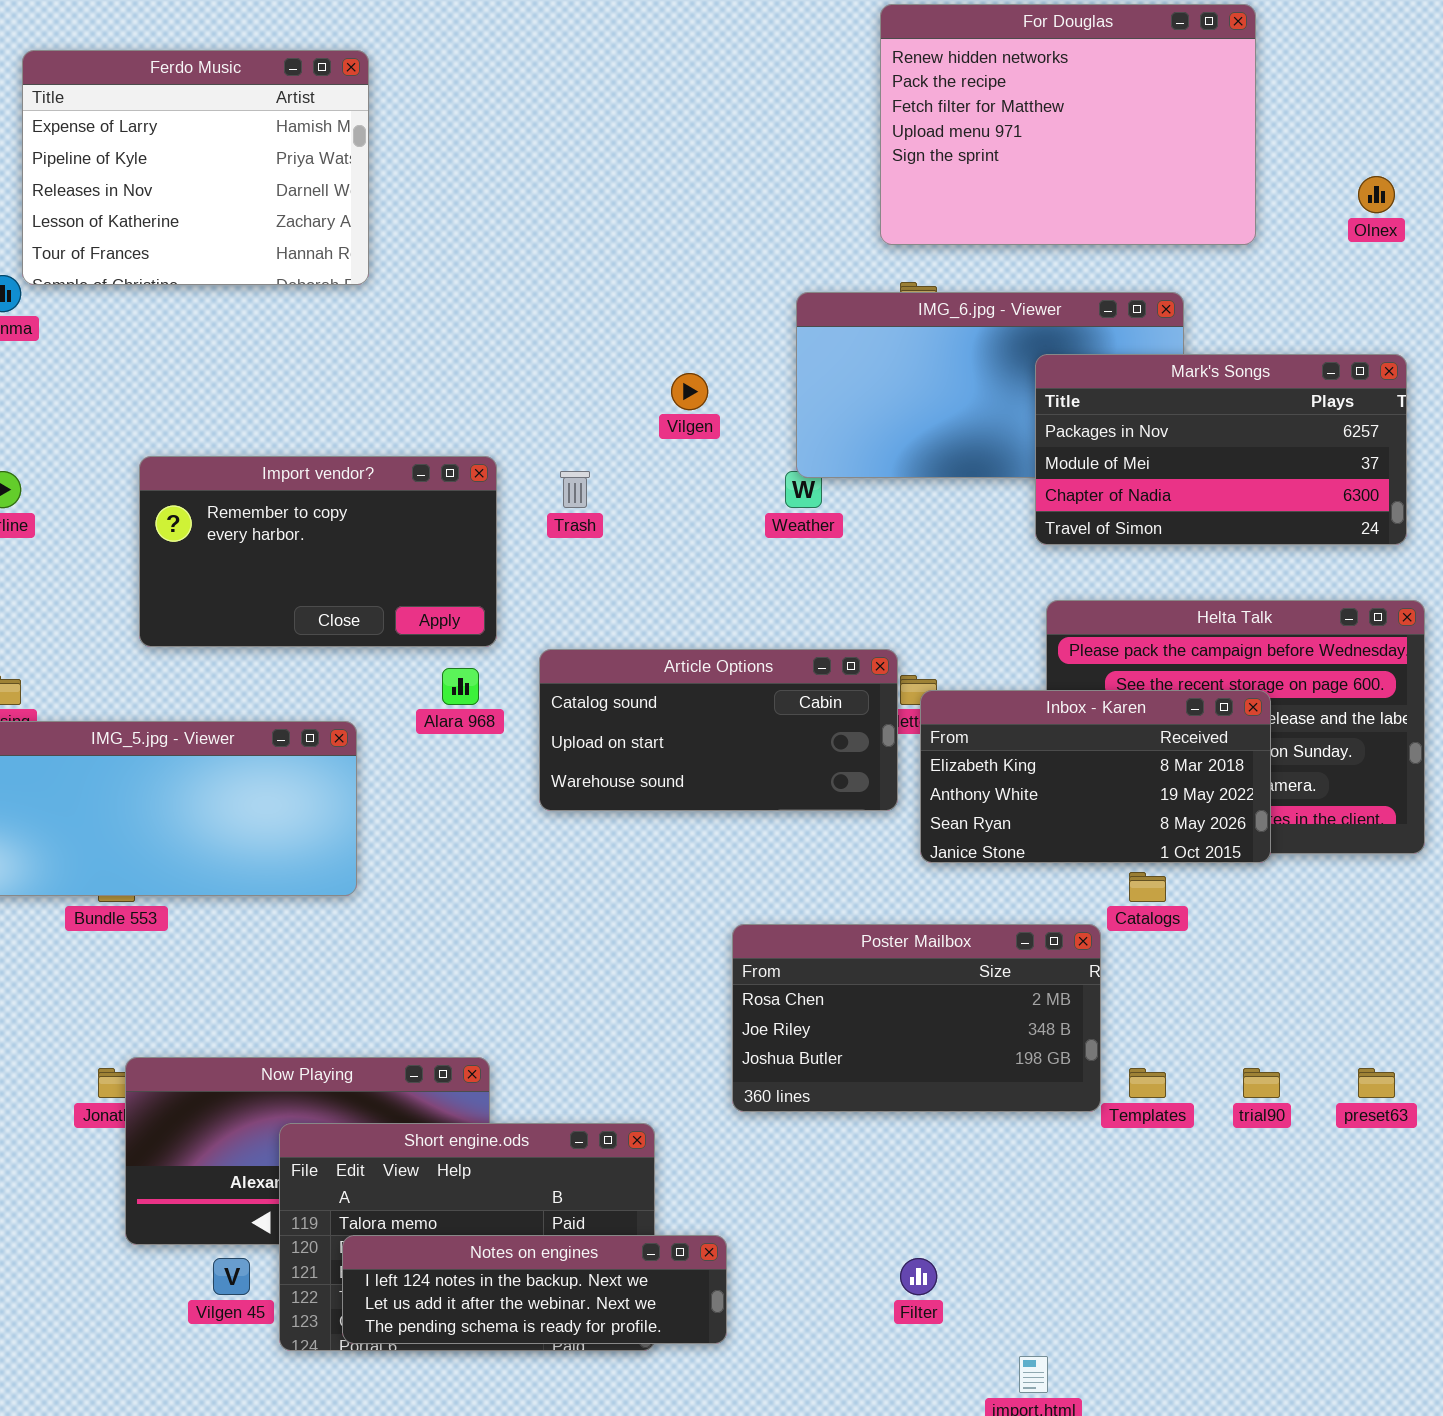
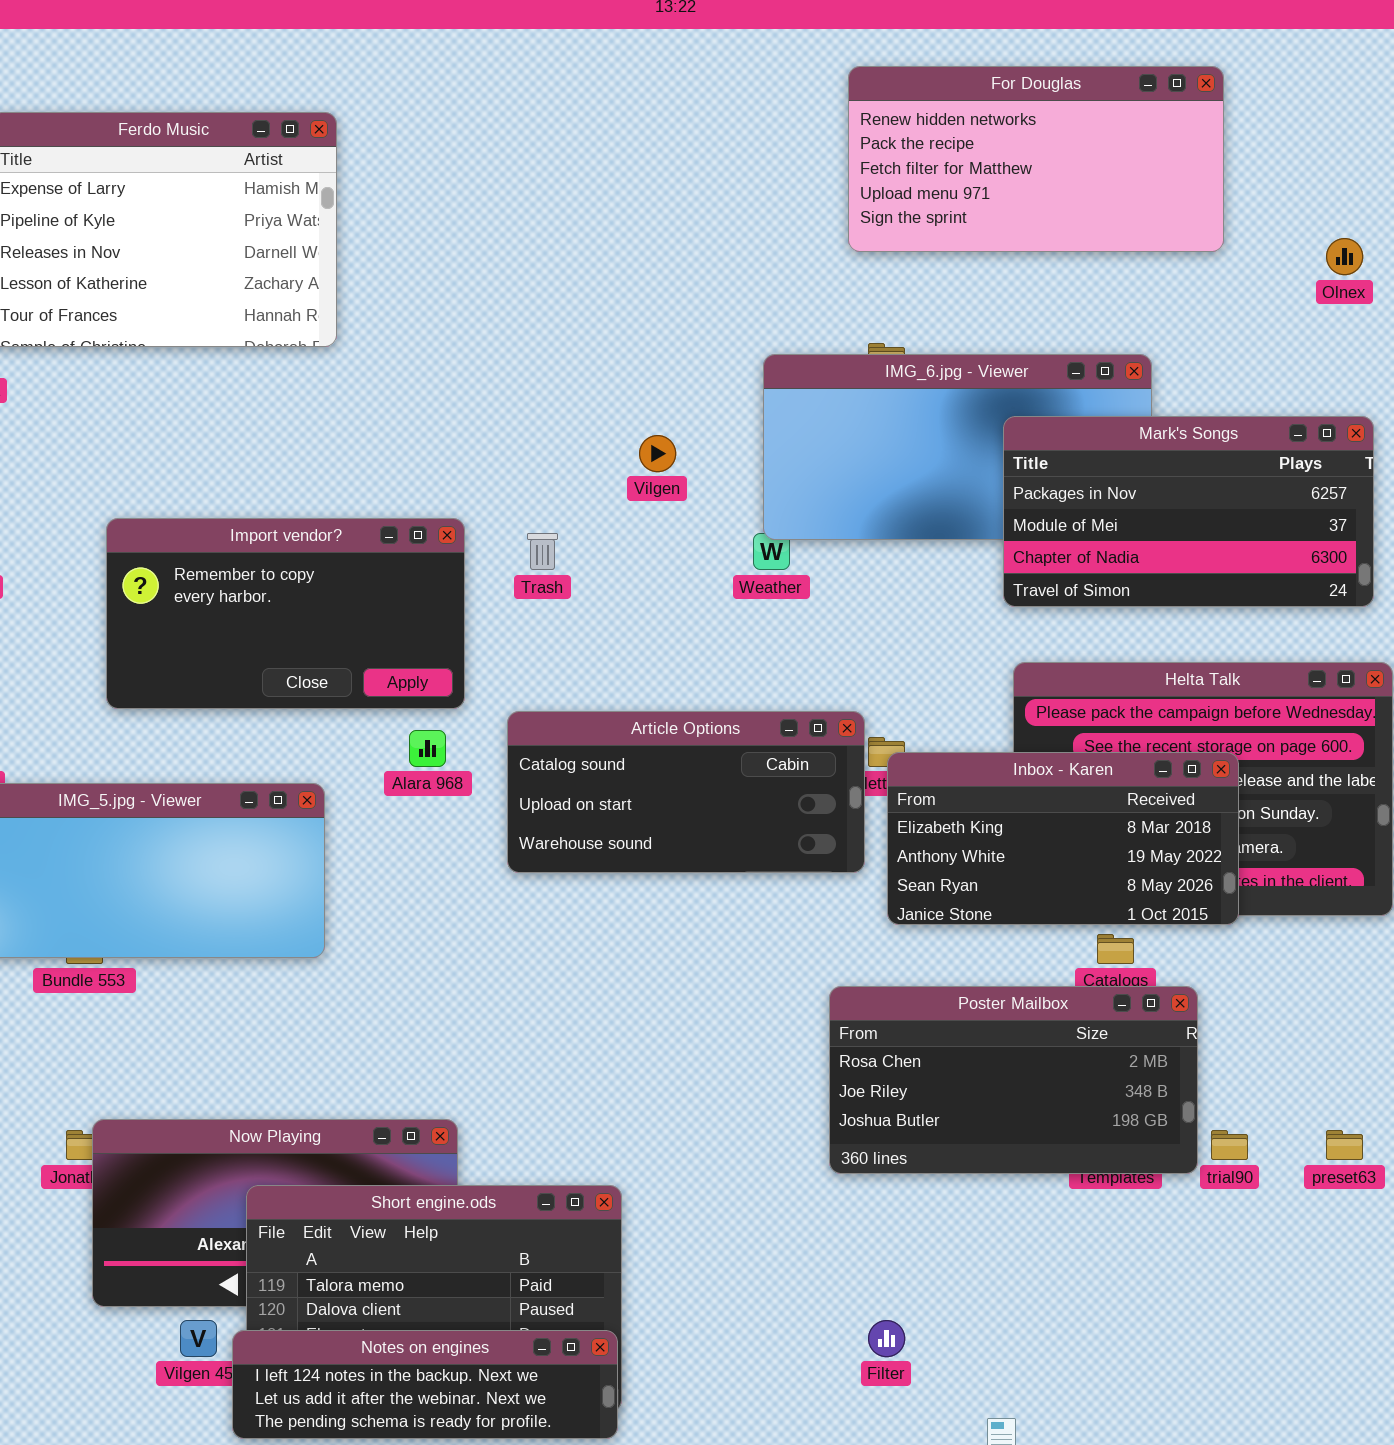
For Douglas: [880,4,1256,245] -> [848,66,1224,252], resized
Poster Mailbox: [732,924,1101,1112] -> [829,986,1198,1174], moved
Notes on engines: [342,1235,727,1344] -> [232,1330,618,1439], moved

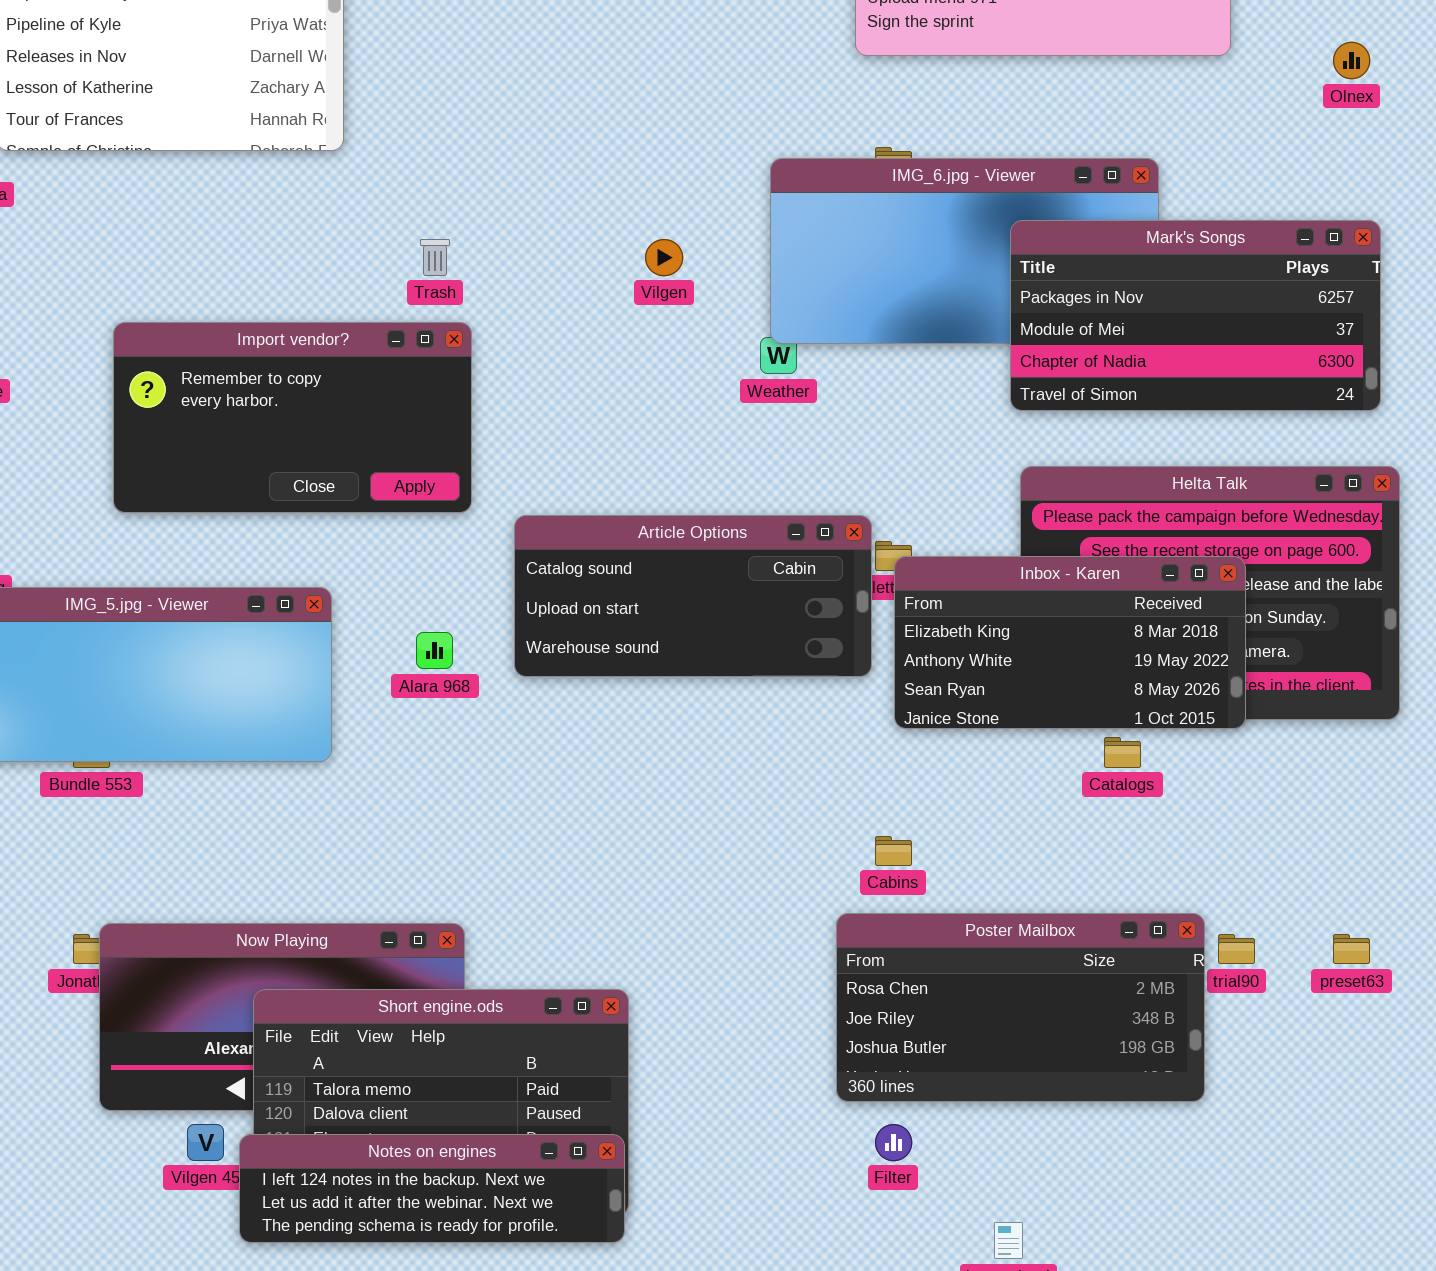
Trash: [527,533,558,570] -> [420,239,450,276], moved
Alara 968: [409,730,446,767] -> [416,632,453,669], moved
Poster Mailbox: [829,986,1198,1174] -> [836,913,1205,1102], moved

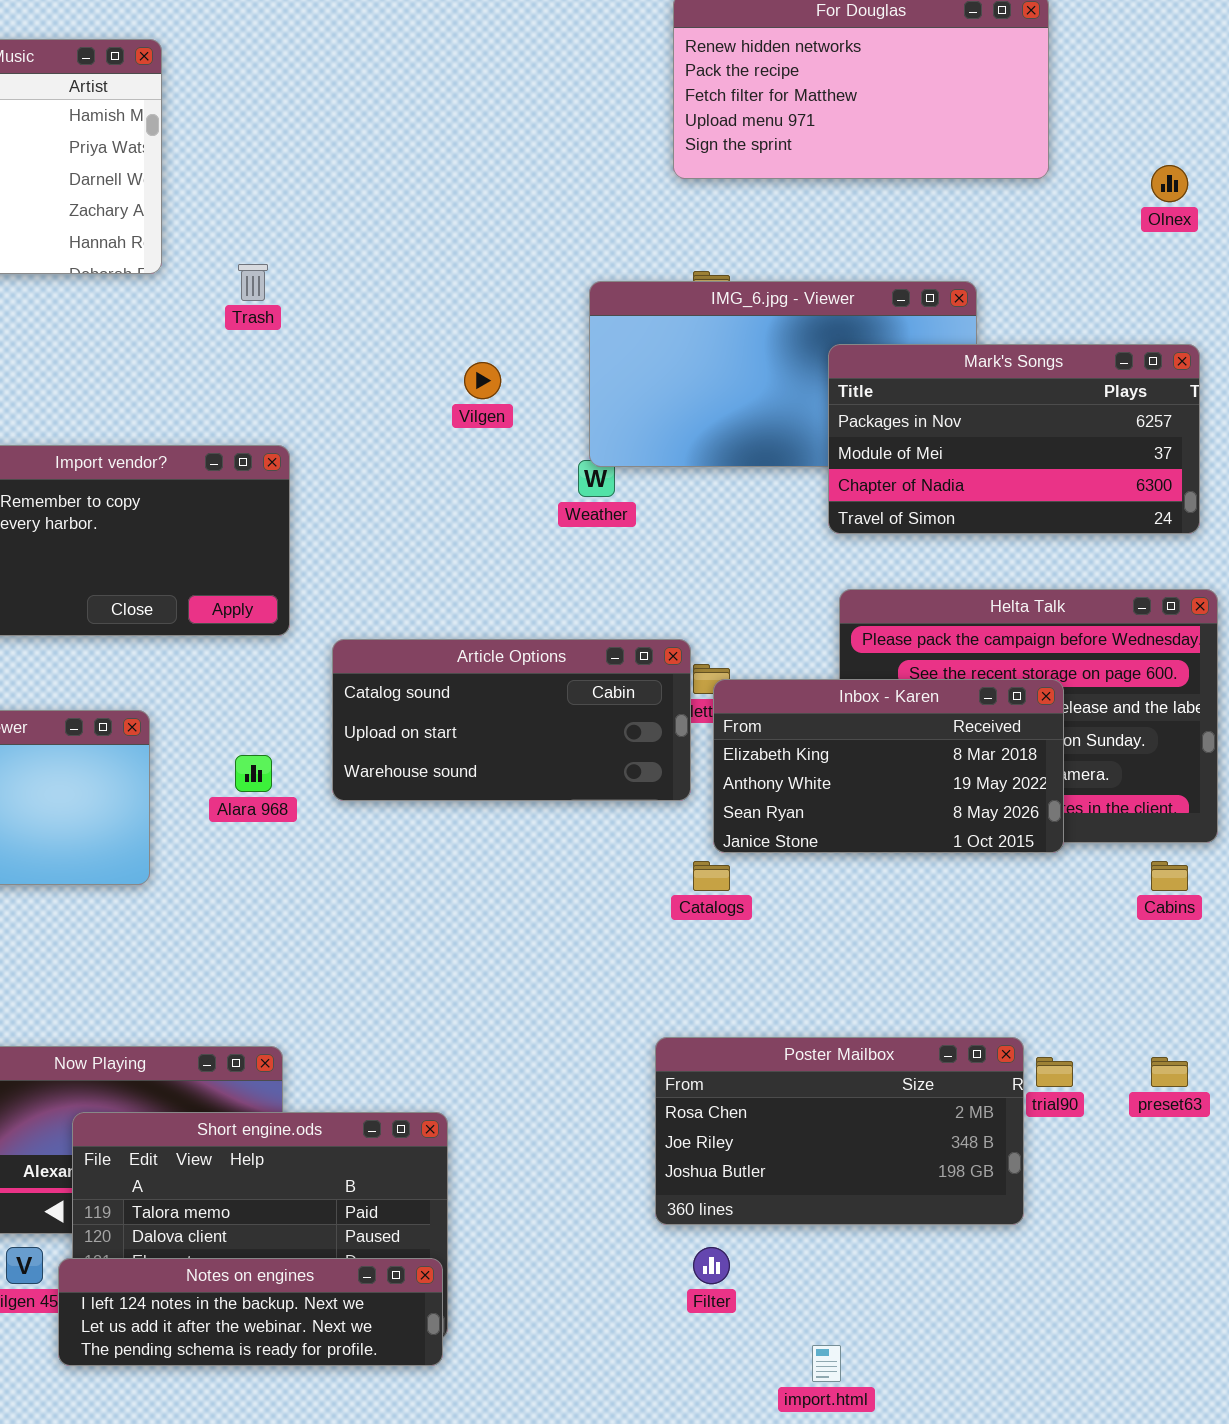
Trash: [420,239,450,276] -> [238,264,268,301], moved
Catalogs: [1104,737,1141,768] -> [693,861,730,891], moved
Cabins: [875,836,912,866] -> [1151,861,1188,891], moved

